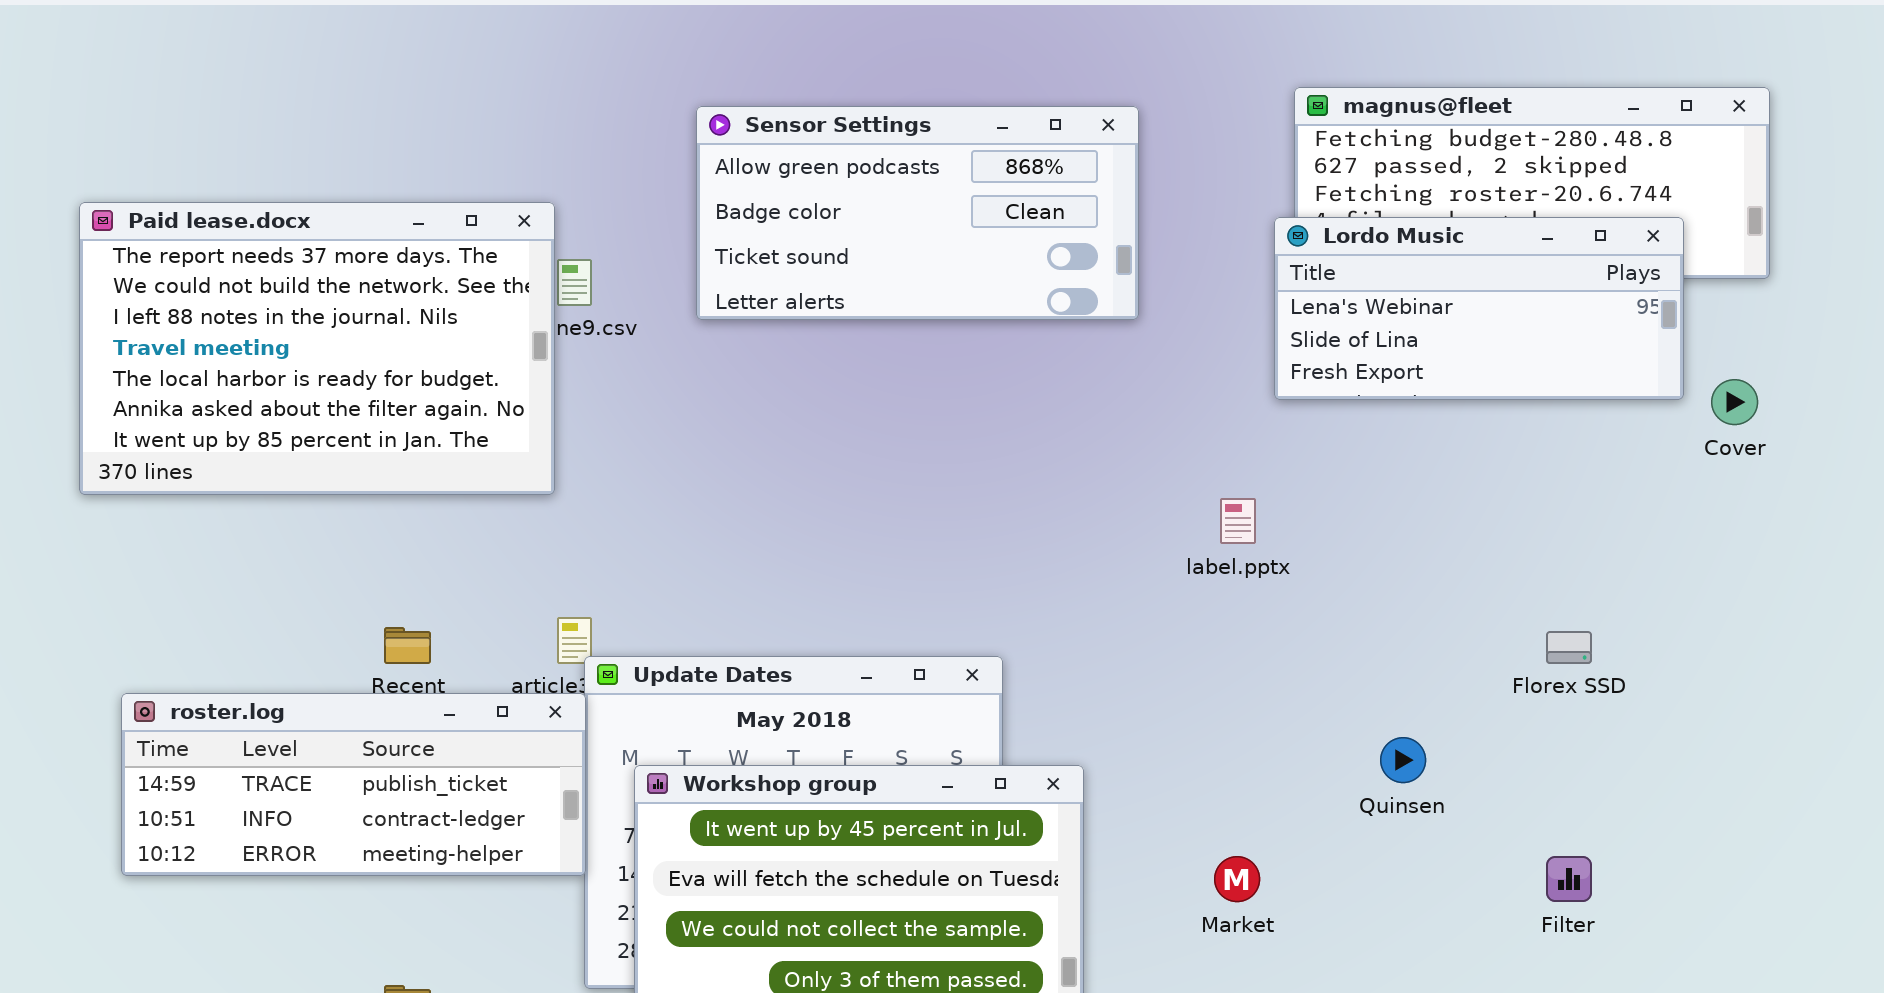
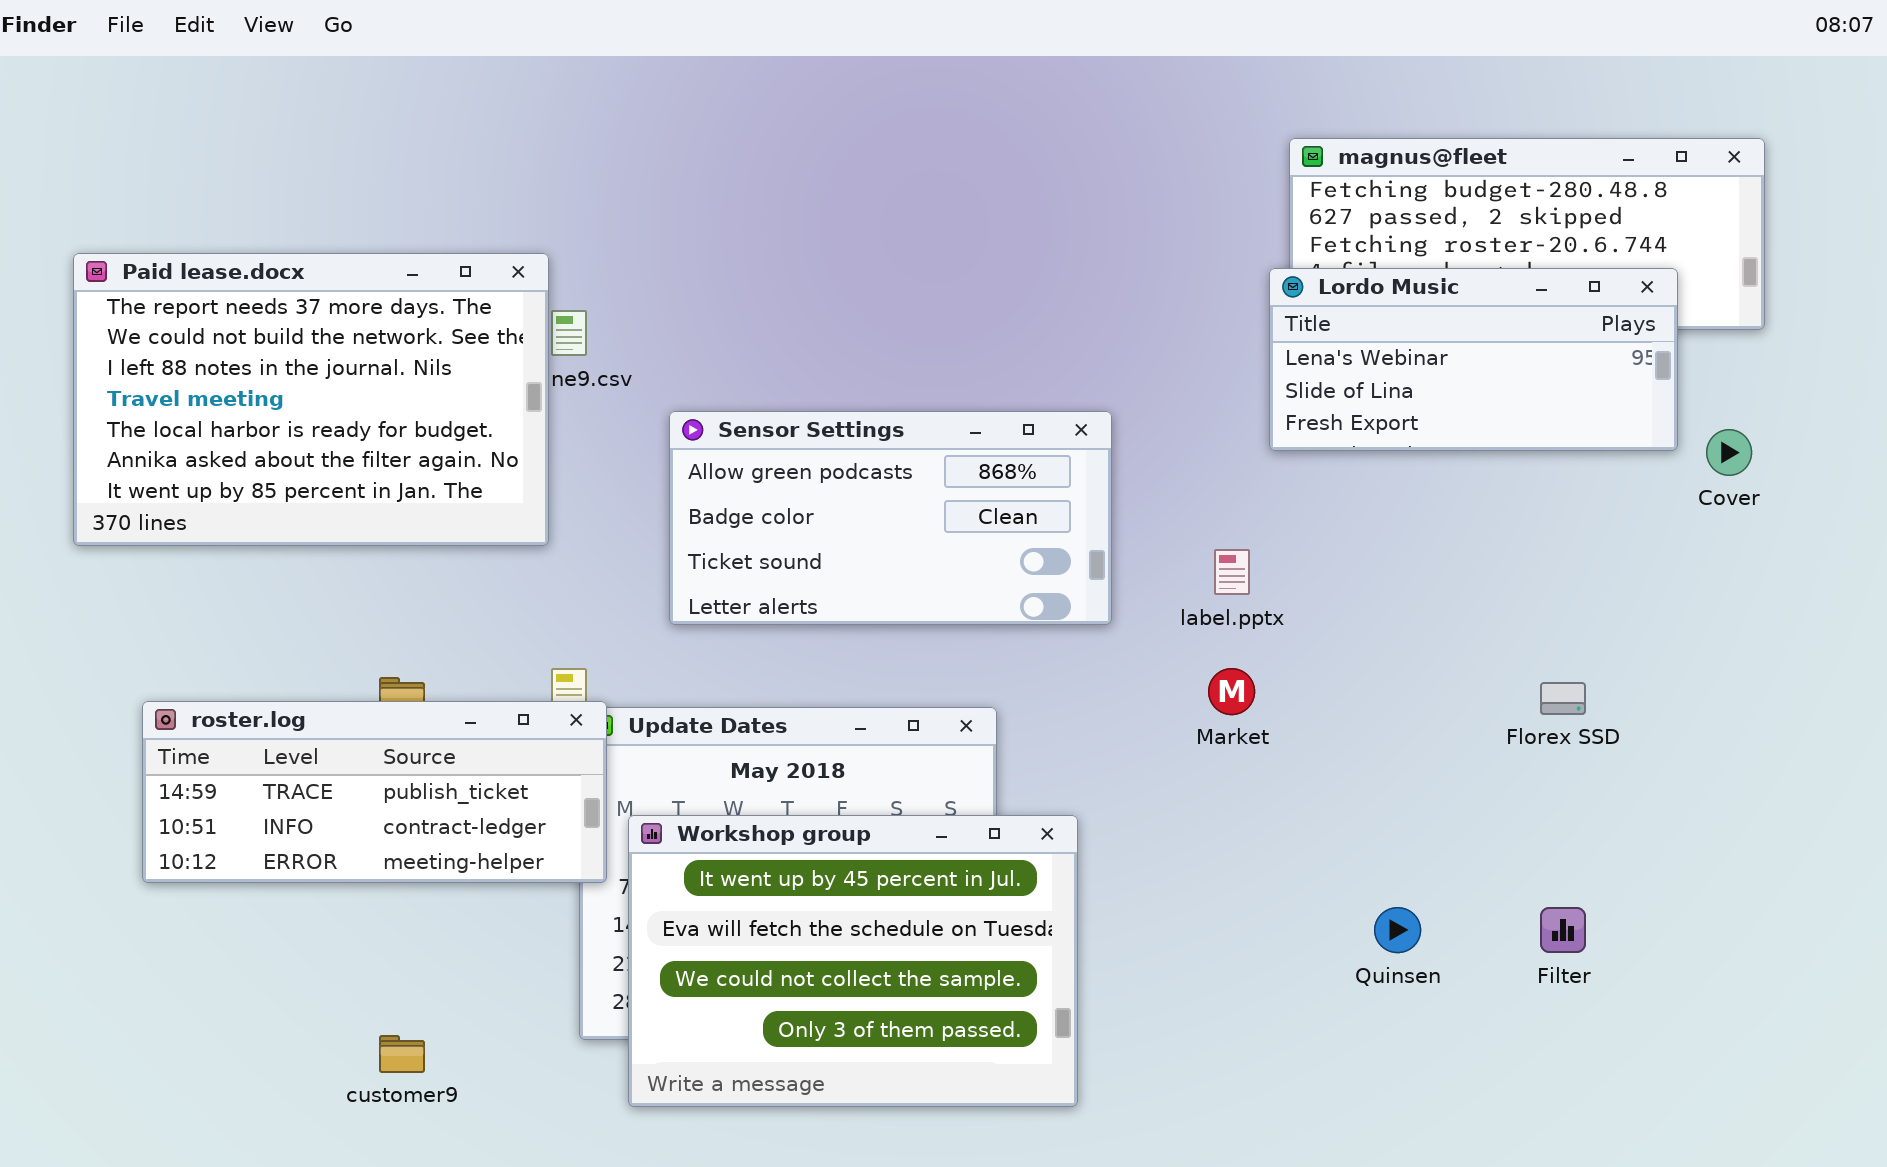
Sensor Settings: [696,106,1139,320] -> [669,411,1112,625], moved
roster.log: [121,693,586,876] -> [142,701,607,883], moved
Quinsen: [1380,737,1426,783] -> [1374,907,1421,953], moved
Market: [1214,856,1260,902] -> [1208,668,1255,715], moved

